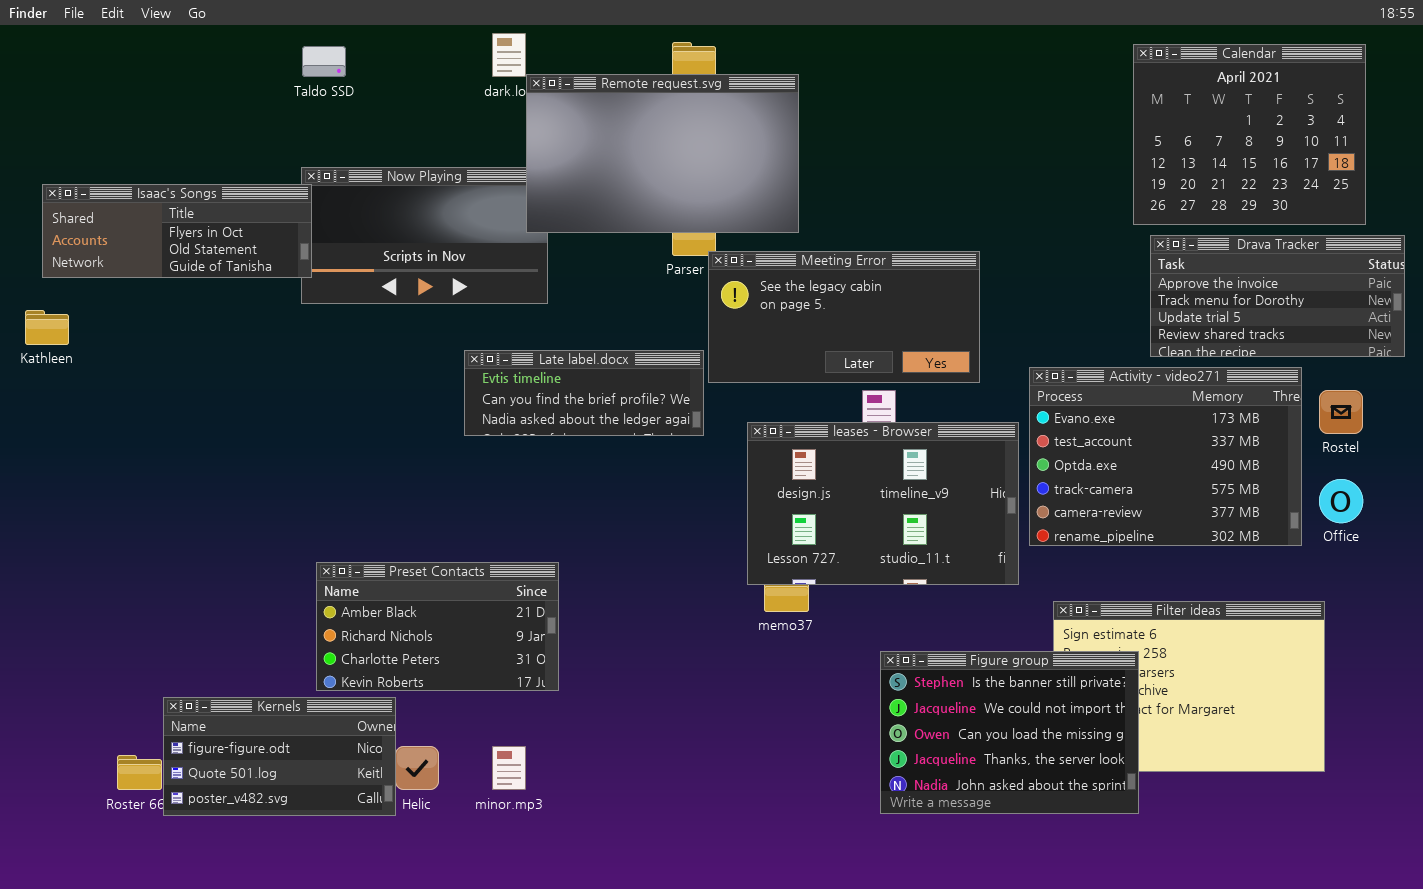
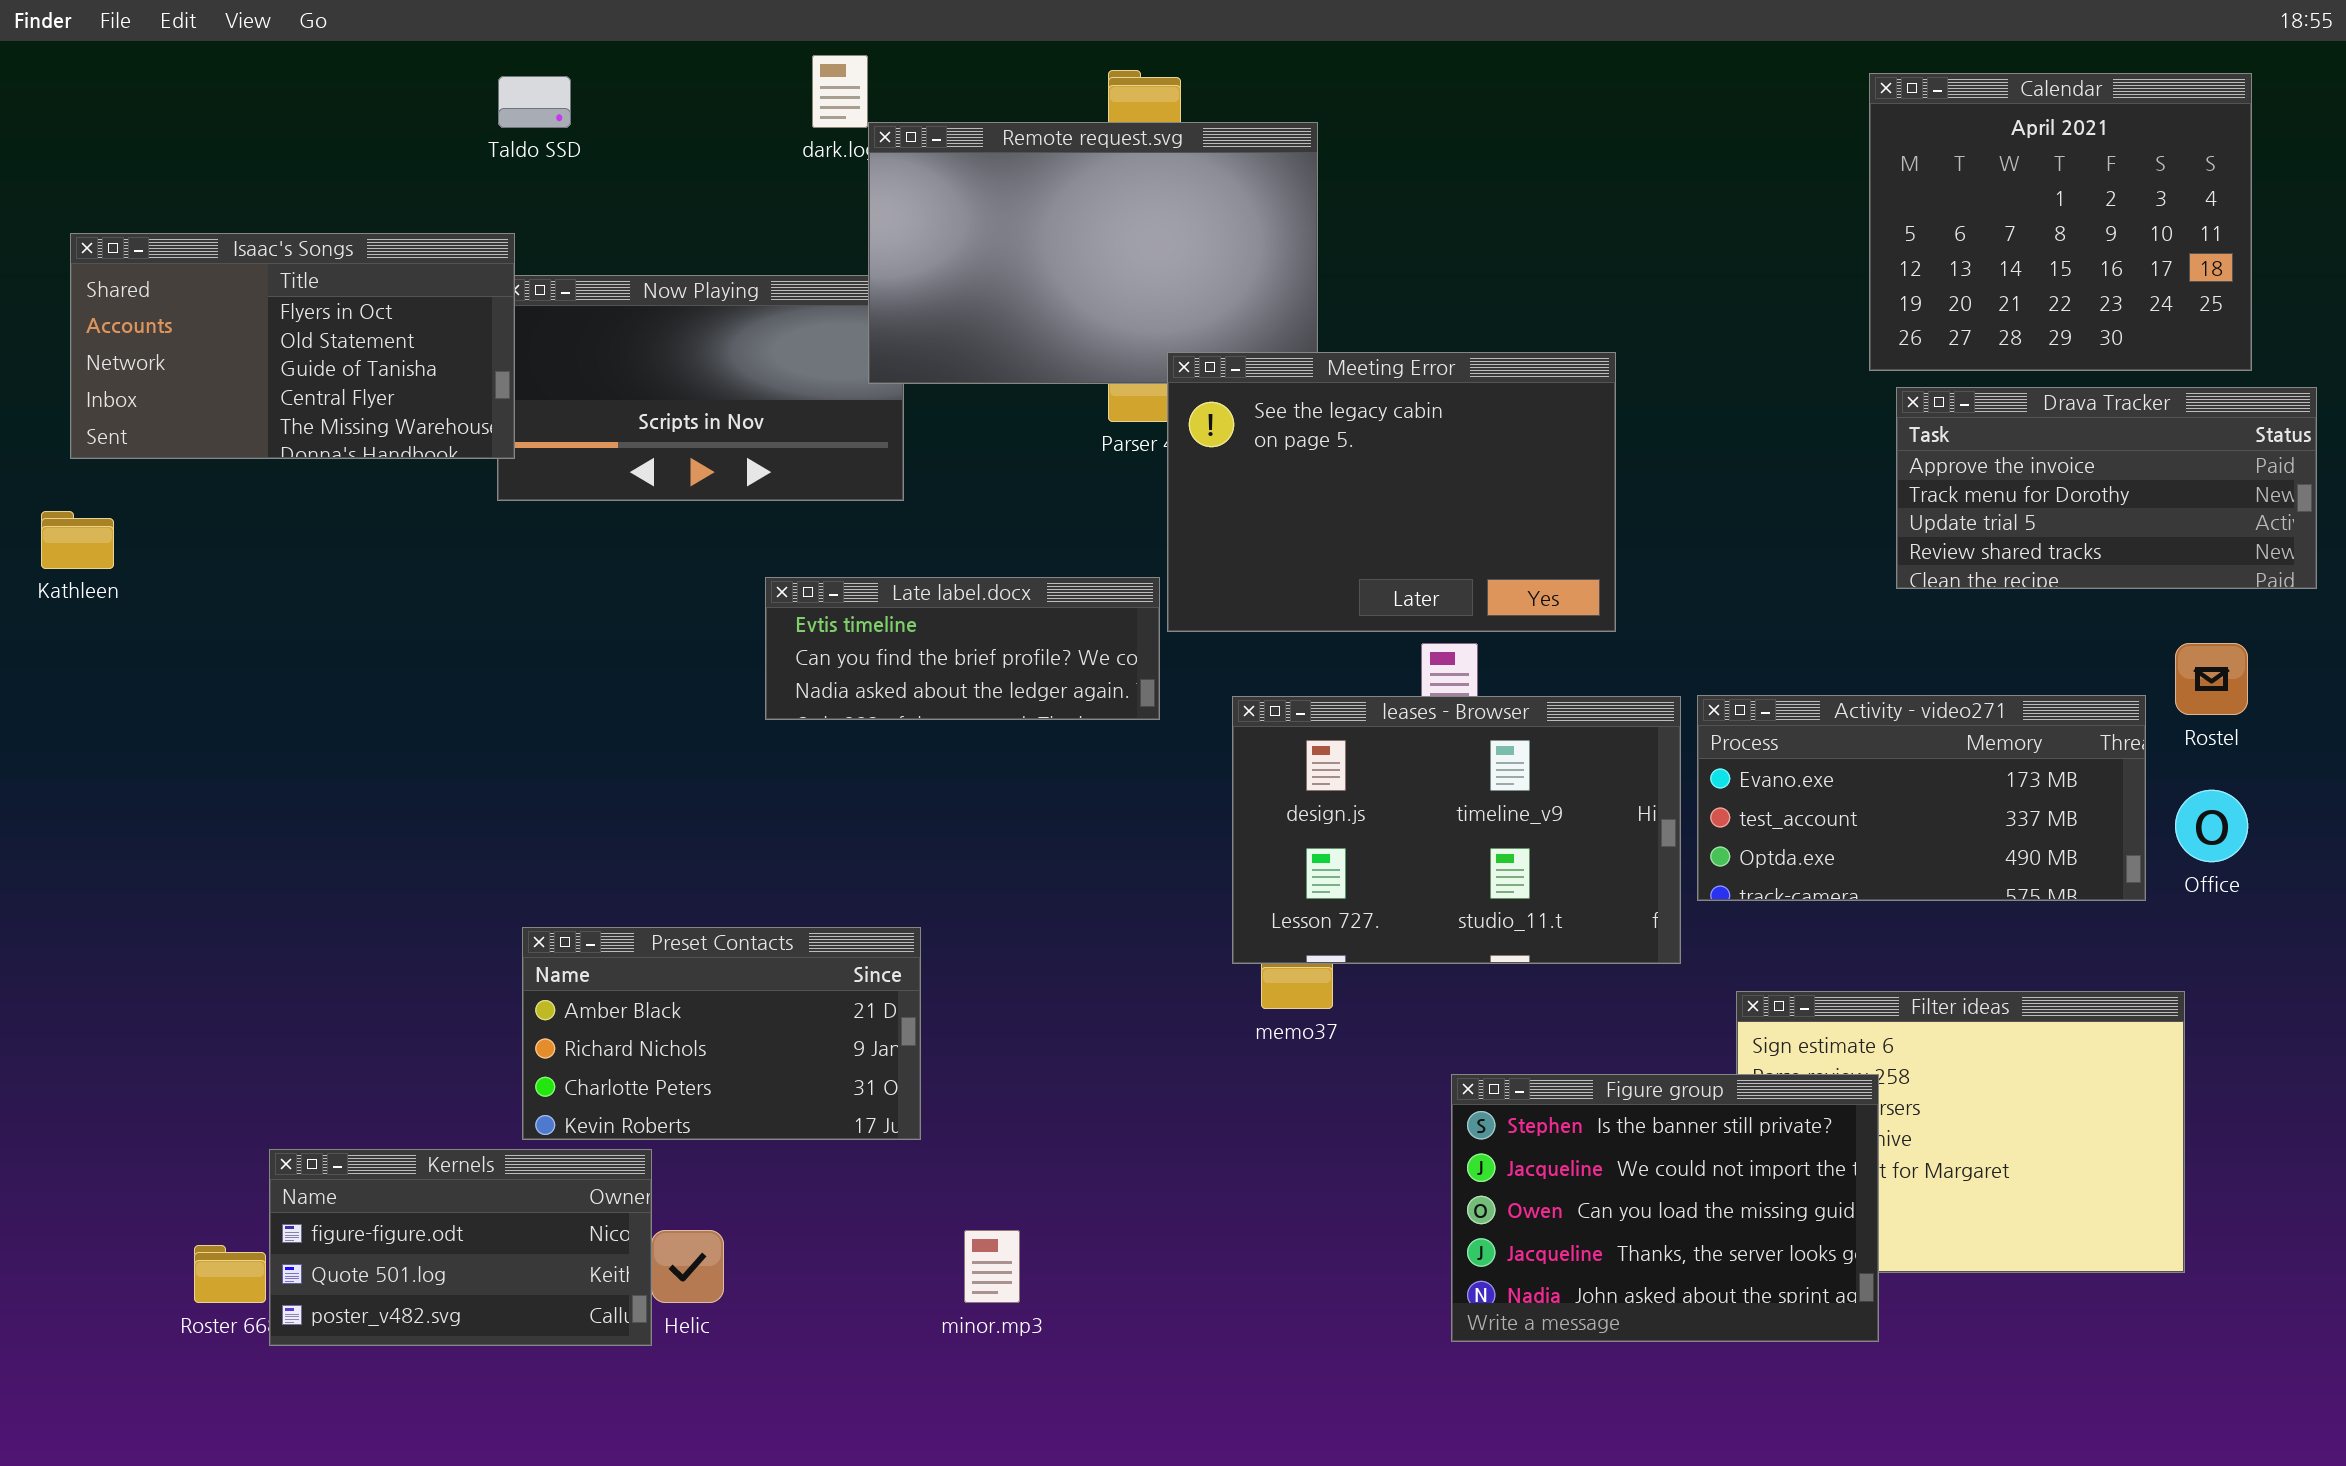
Isaac's Songs: [42,184,312,278] -> [70,233,515,459], resized
Meeting Error: [708,251,980,383] -> [1167,352,1616,632], resized
Activity - video271: [1029,367,1302,546] -> [1697,695,2146,901], resized
minor.mp3: [492,746,526,790] -> [964,1230,1020,1303], moved

